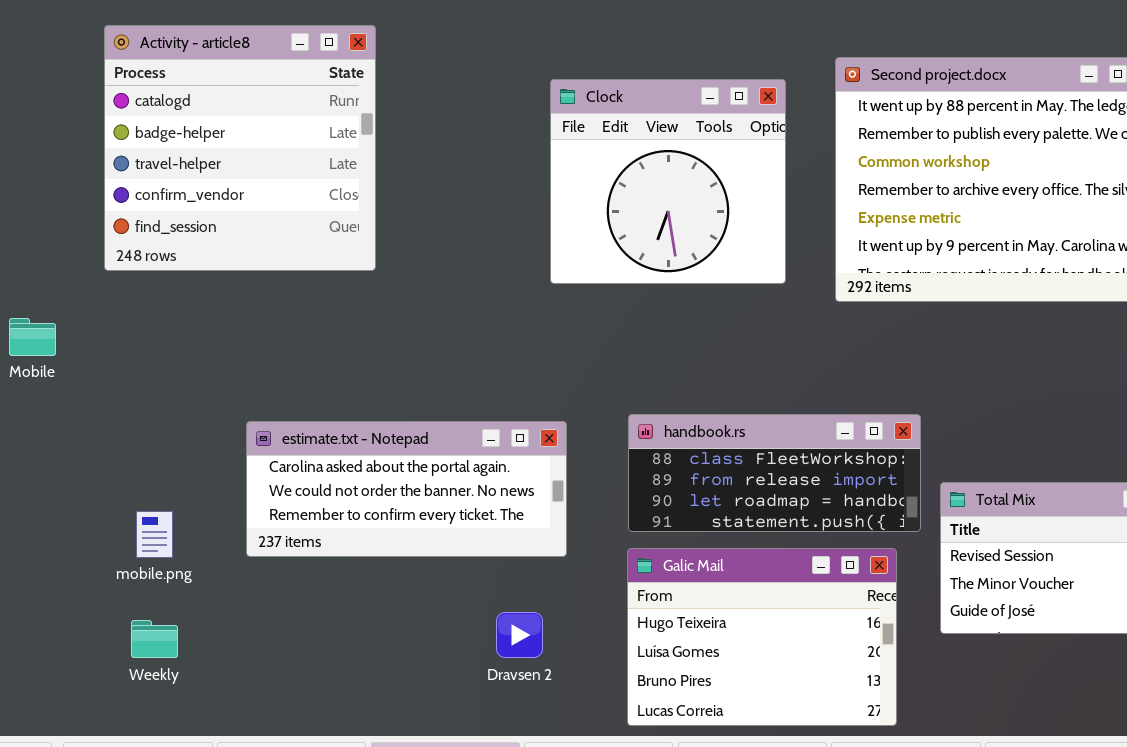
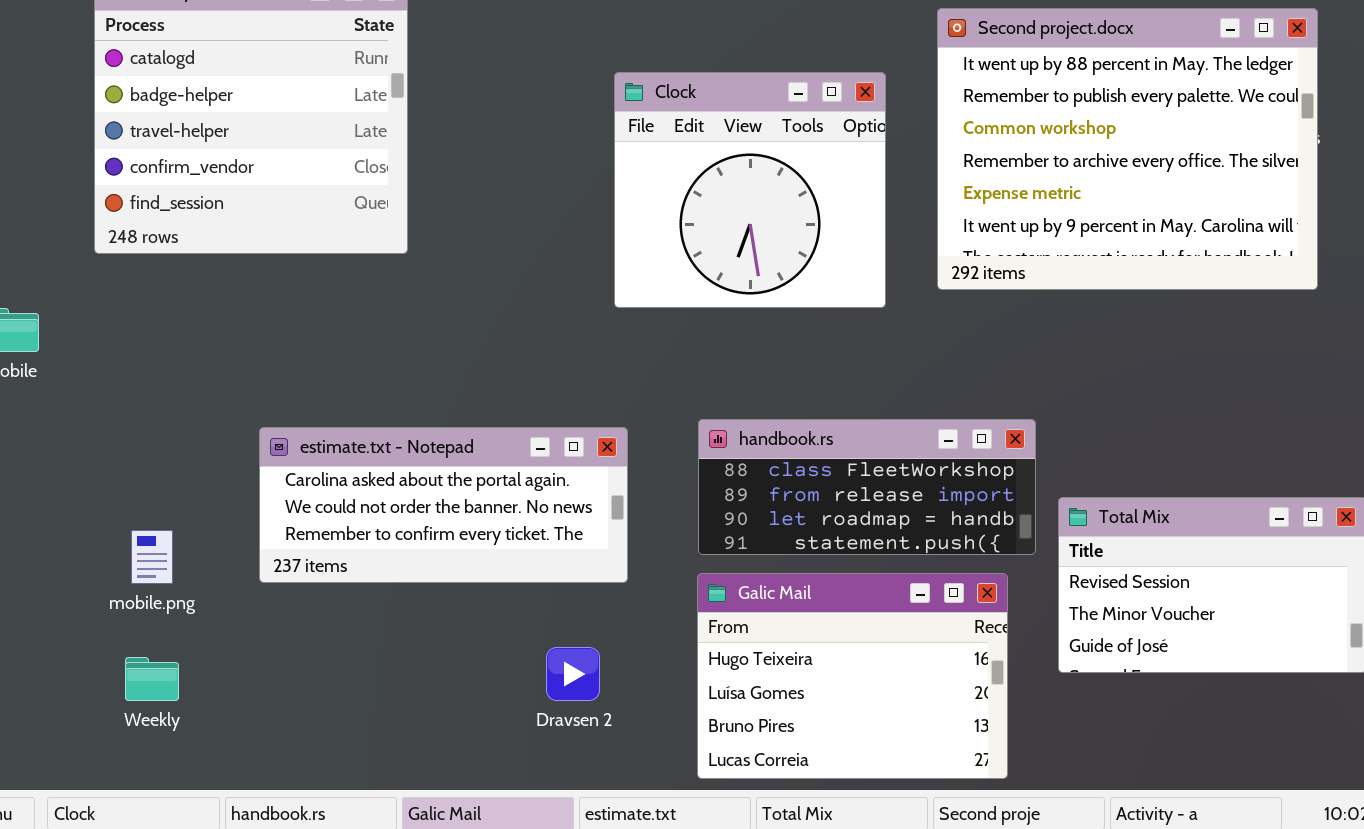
Clock: [550,79,786,284] -> [614,72,886,308], moved

